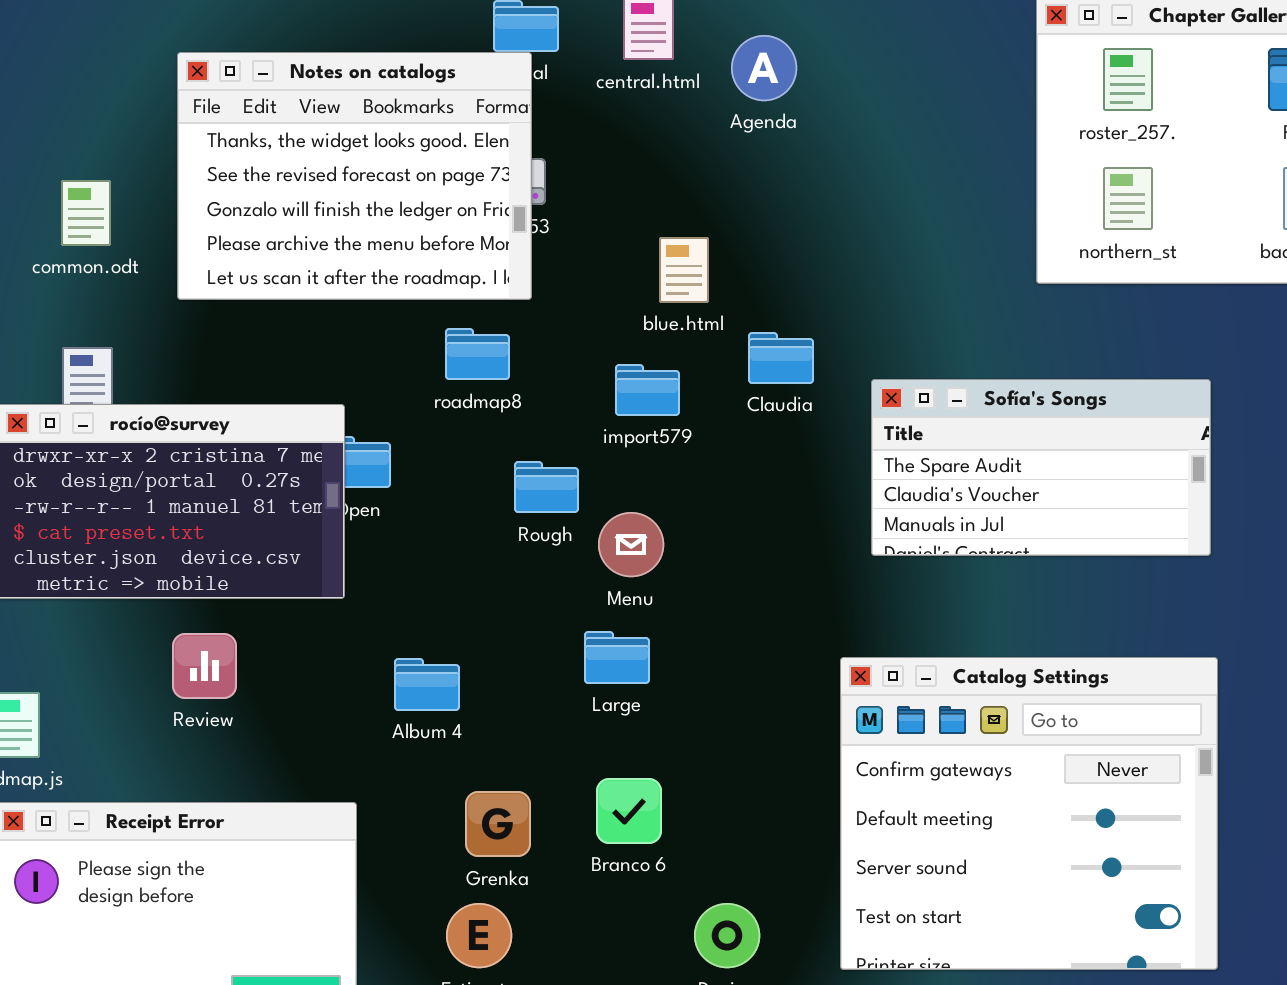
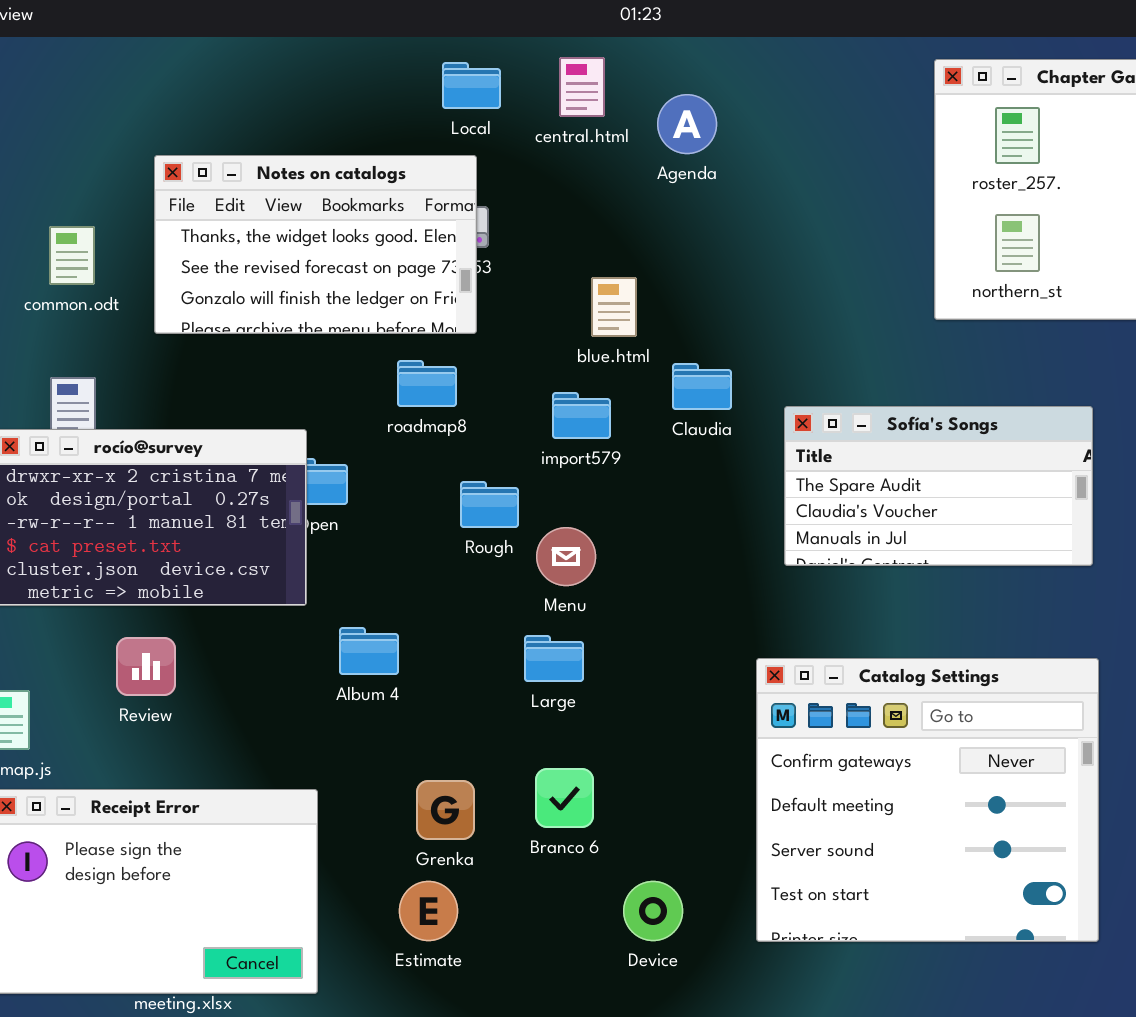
Notes on catalogs: [177,52,532,300] -> [154,155,477,334], resized
Review: [172,633,237,699] -> [116,637,176,696], moved
Album 4: [394,658,460,711] -> [339,627,399,675], moved

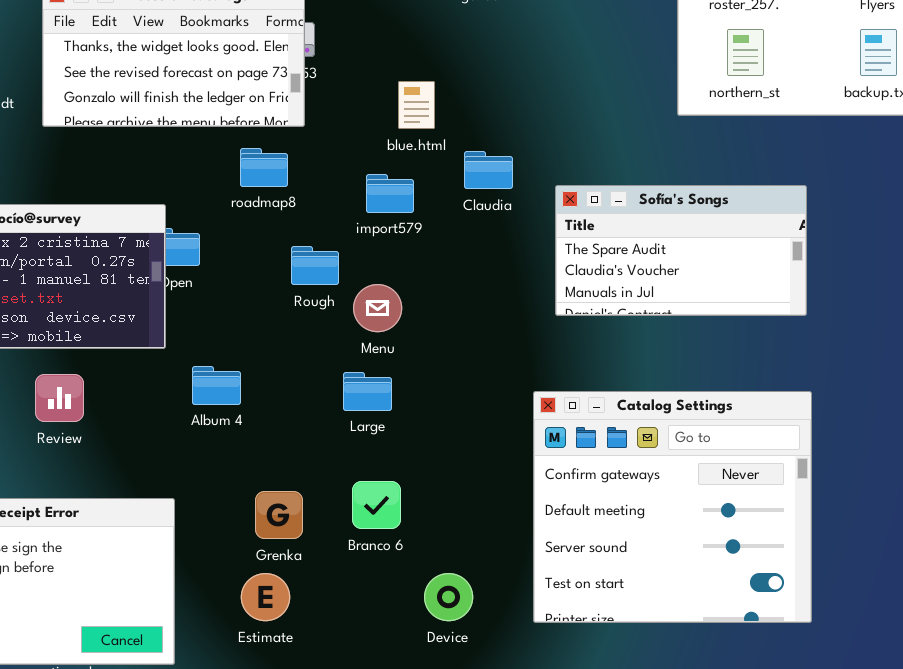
Review: [116,637,176,696] -> [35,374,84,422], moved

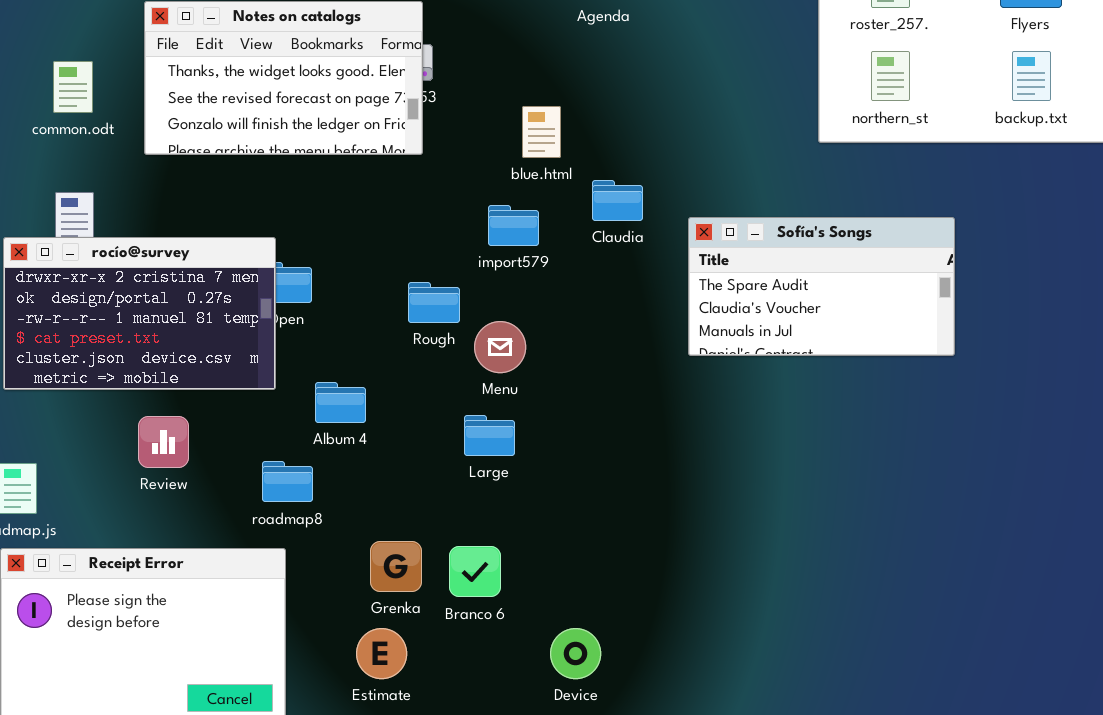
roadmap8: [240,148,288,187] -> [262,461,313,502], moved
Album 4: [192,366,241,405] -> [315,382,366,423], moved
Catalog Settings: [533,391,812,623] -> none, closed
Branco 6: [352,481,401,529] -> [449,546,501,597], moved

